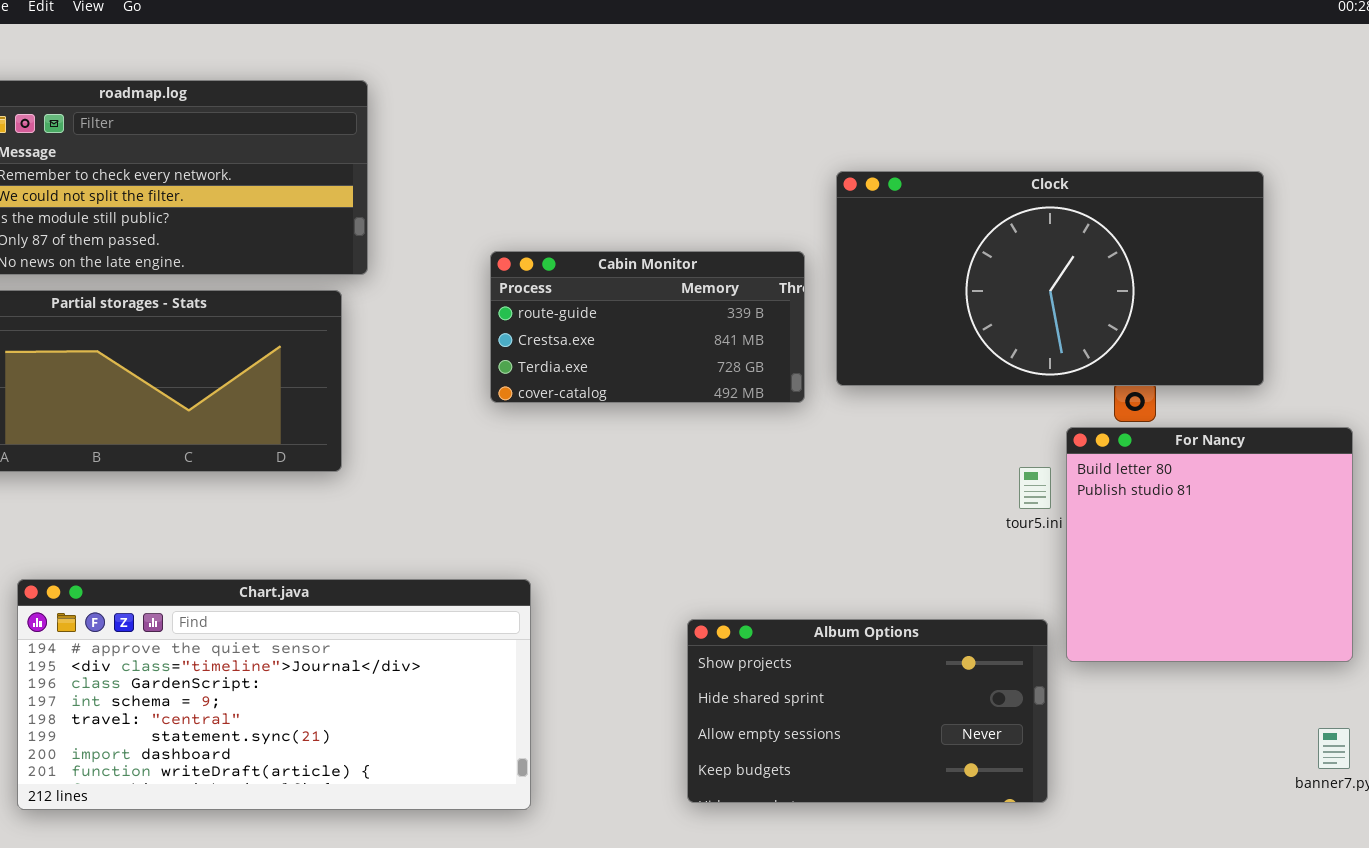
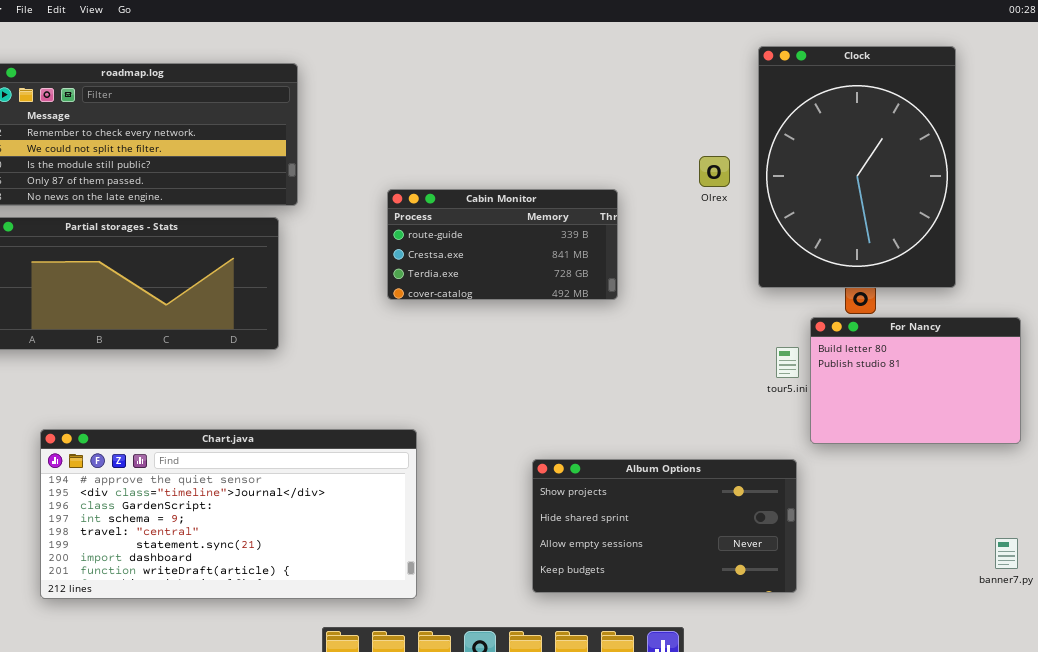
Clock: [836,171,1264,386] -> [758,46,956,288], resized
For Nancy: [1066,427,1353,662] -> [810,317,1021,444], resized

